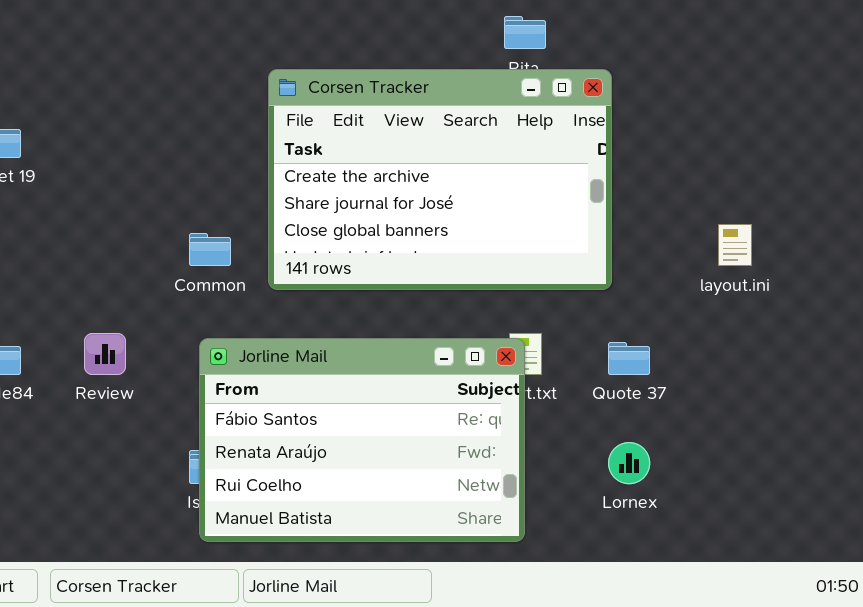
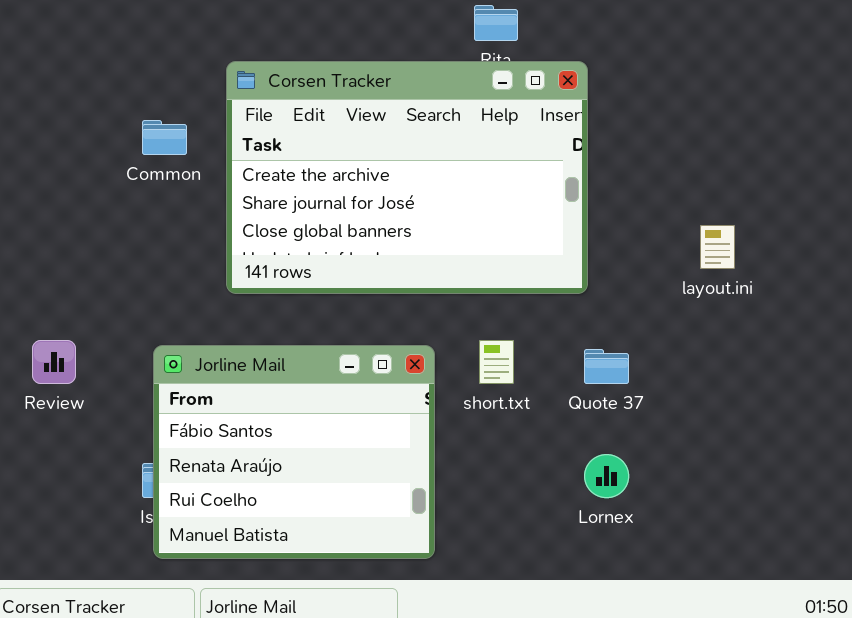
Common: [189,233,231,266] -> [142,120,187,155], moved
Jorline Mail: [199,338,525,542] -> [153,345,435,559], resized

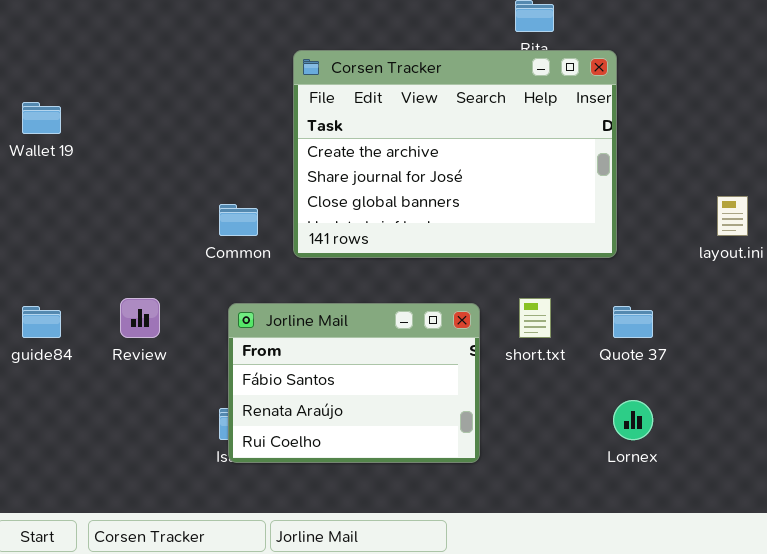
Common: [142,120,187,155] -> [219,204,258,236], moved
Jorline Mail: [153,345,435,559] -> [228,303,480,463], resized

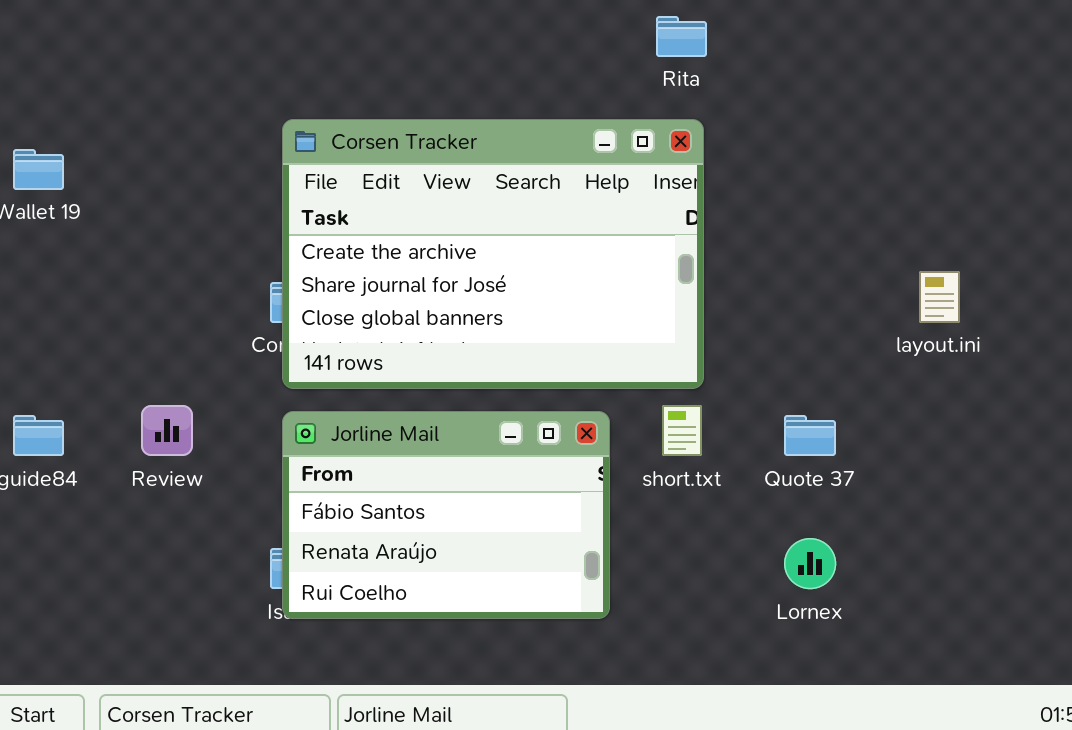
Corsen Tracker: [293,50,617,258] -> [282,119,704,389], moved

